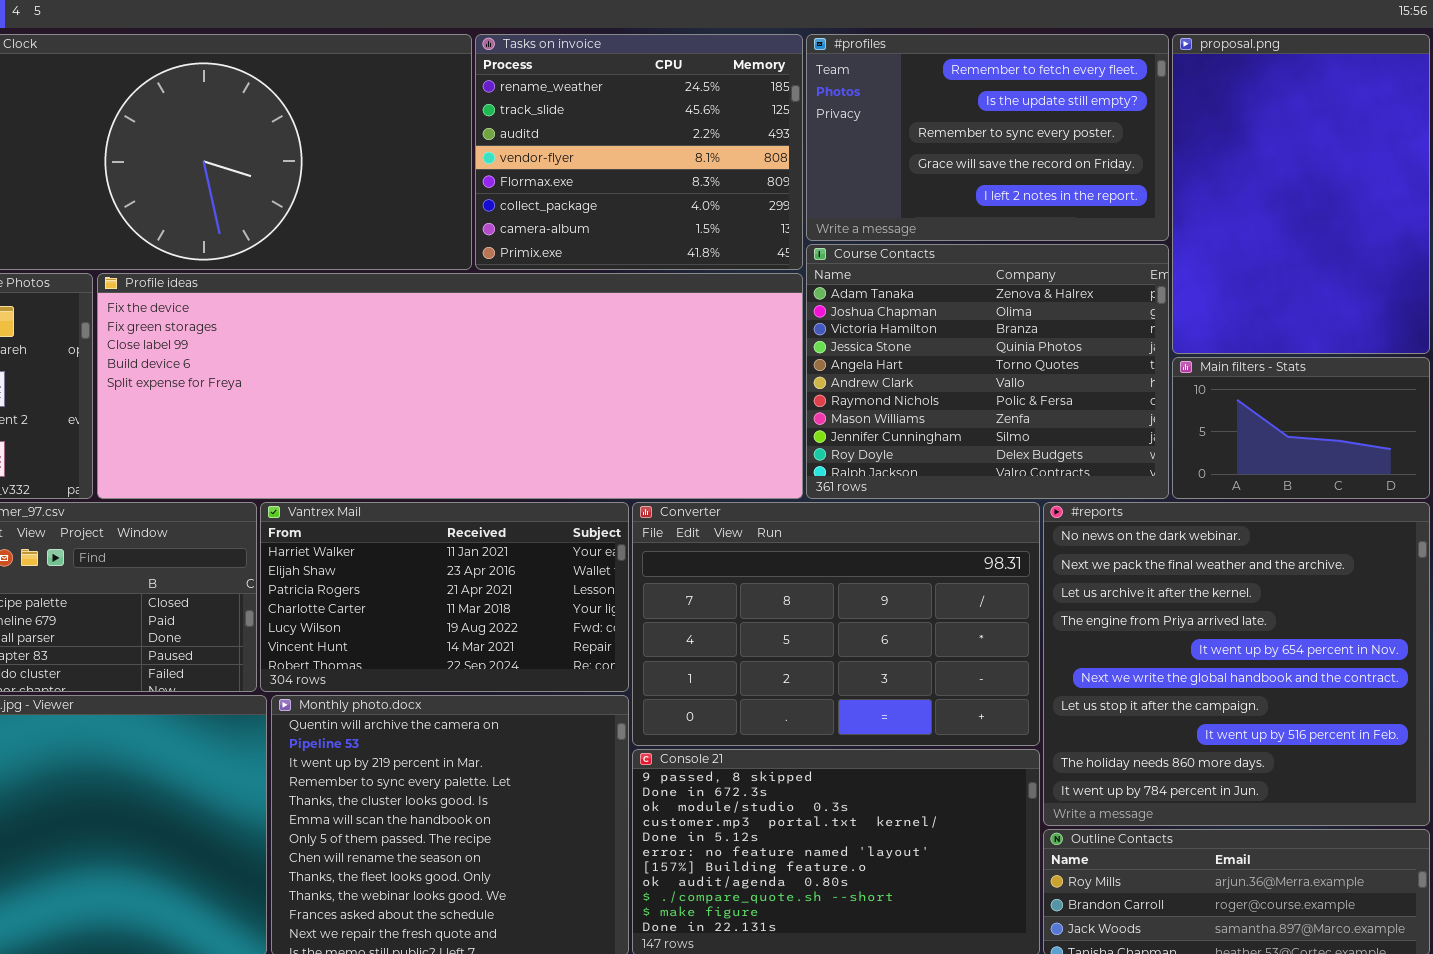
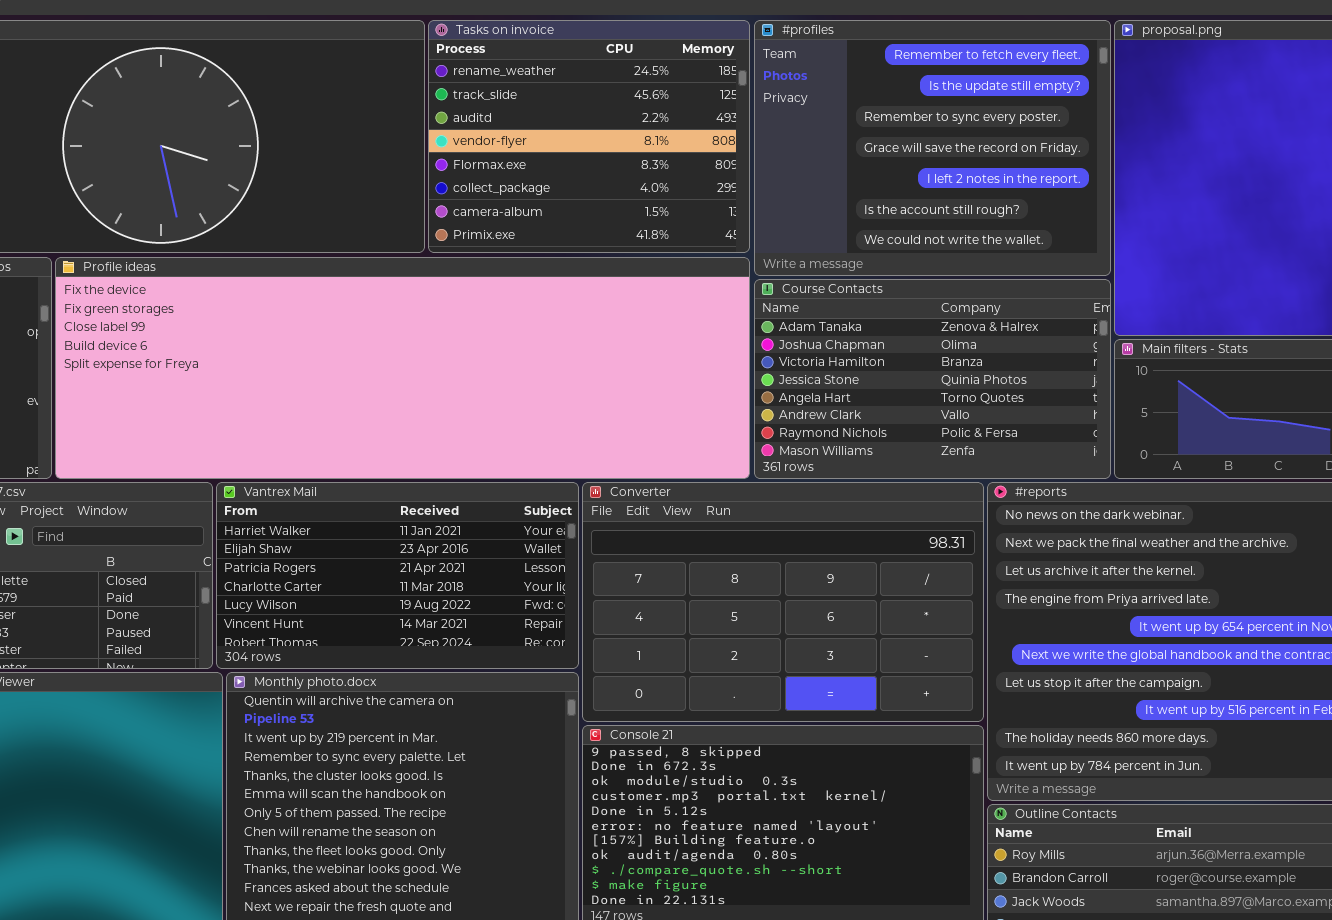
#profiles: [806,34,1169,241] -> [754,20,1111,276], resized
Course Contacts: [806,244,1169,499] -> [754,279,1111,479], resized

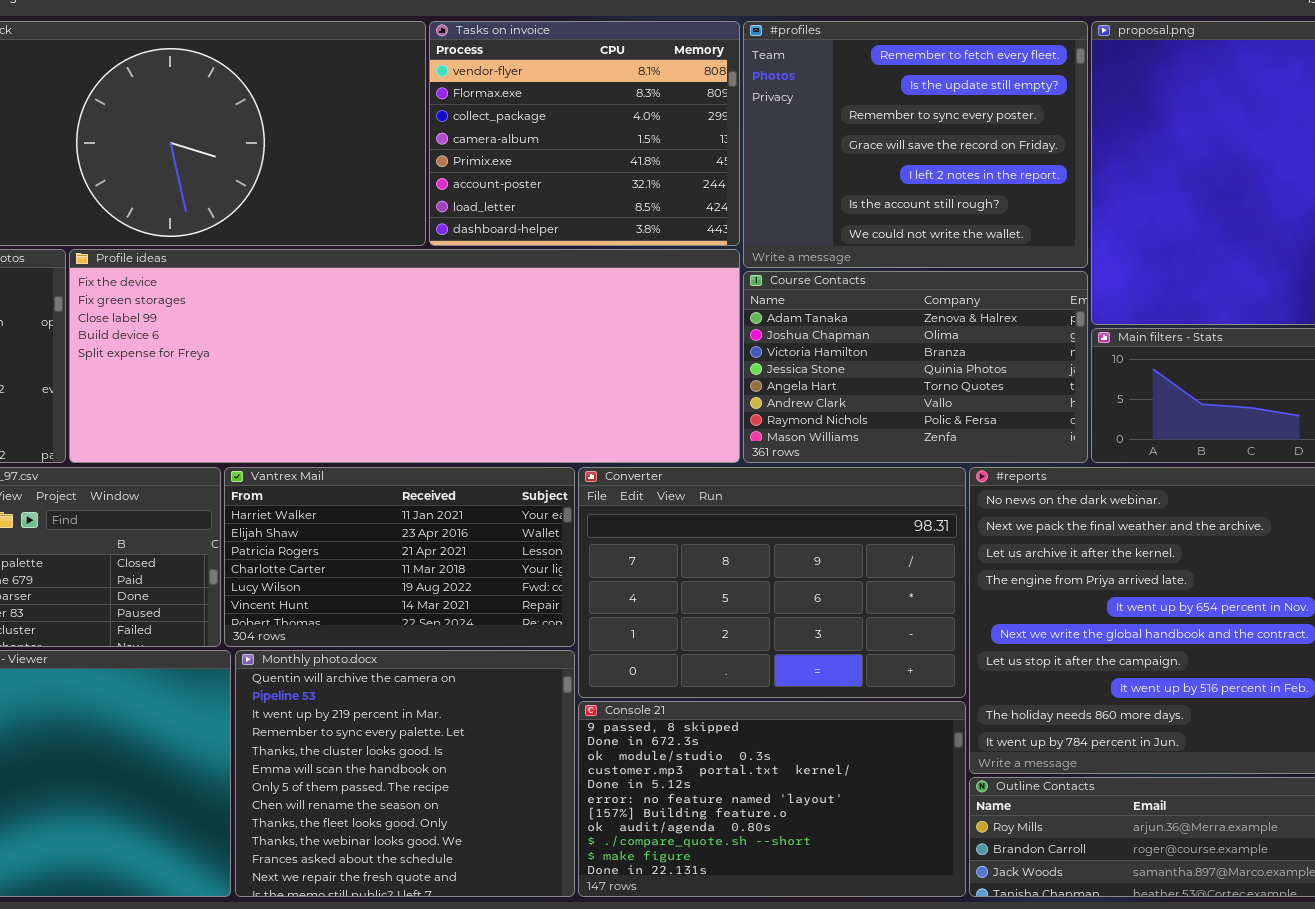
Tasks on invoice: [428,20,750,253] -> [429,21,740,246], scrolled down 3 rows

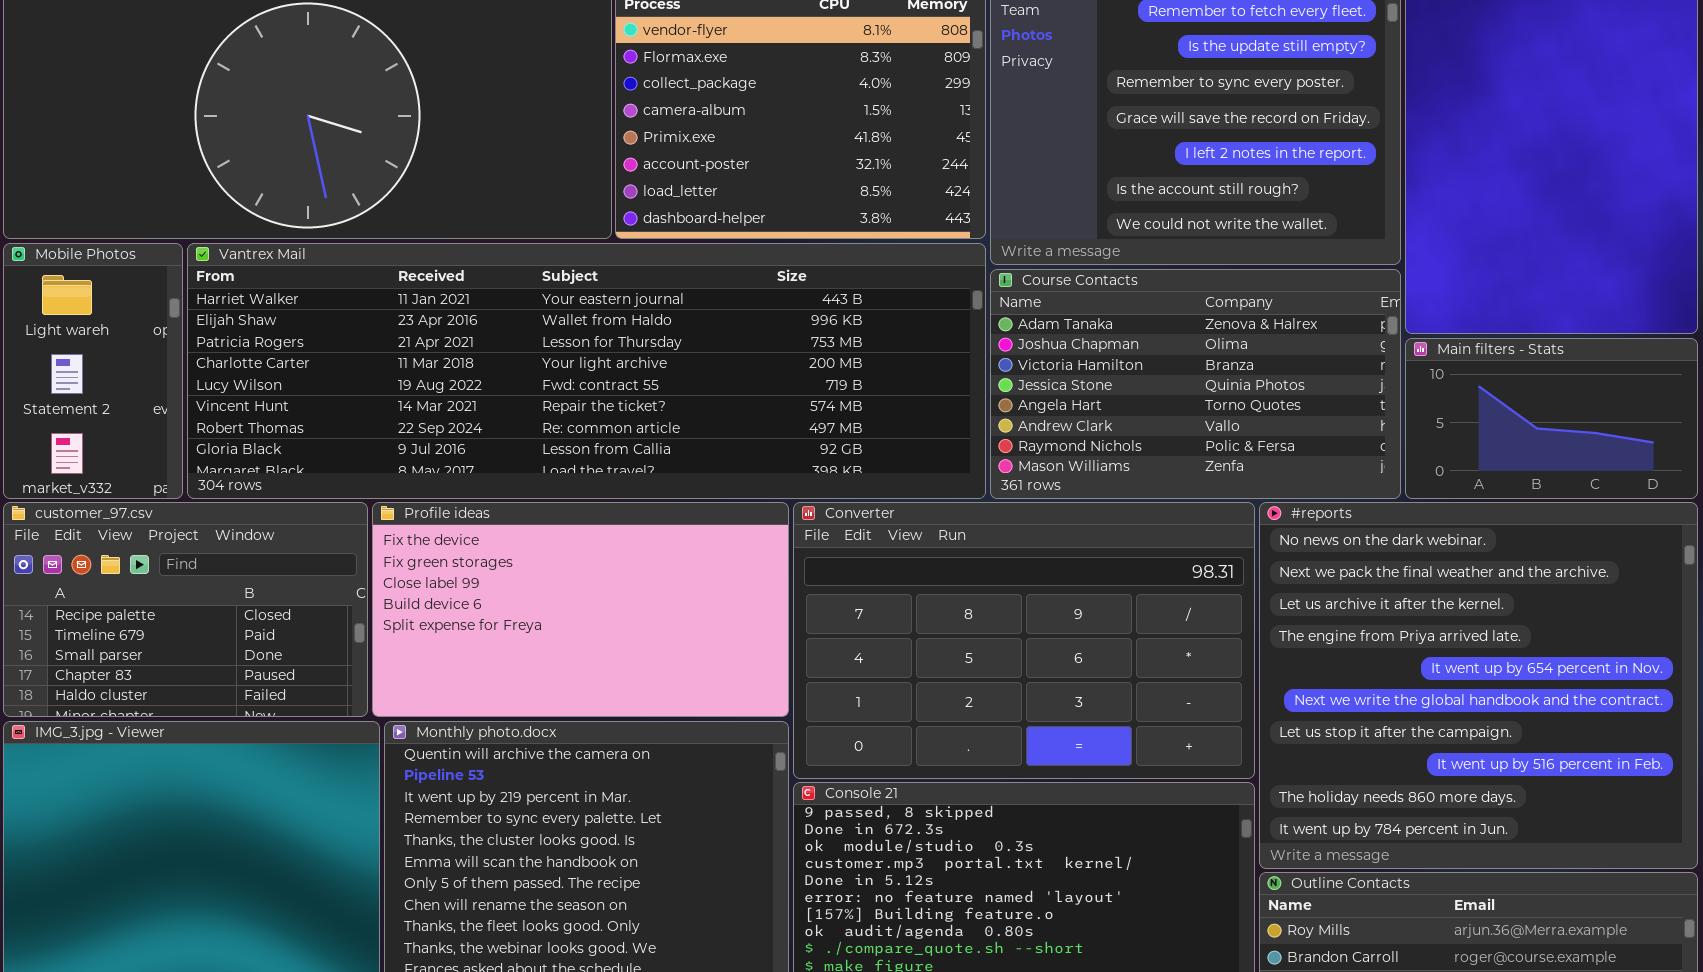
Profile ideas: [69,249,740,463] -> [372,502,789,717], moved, resized
Vantrex Mail: [224,467,575,647] -> [187,243,986,499], moved, resized

